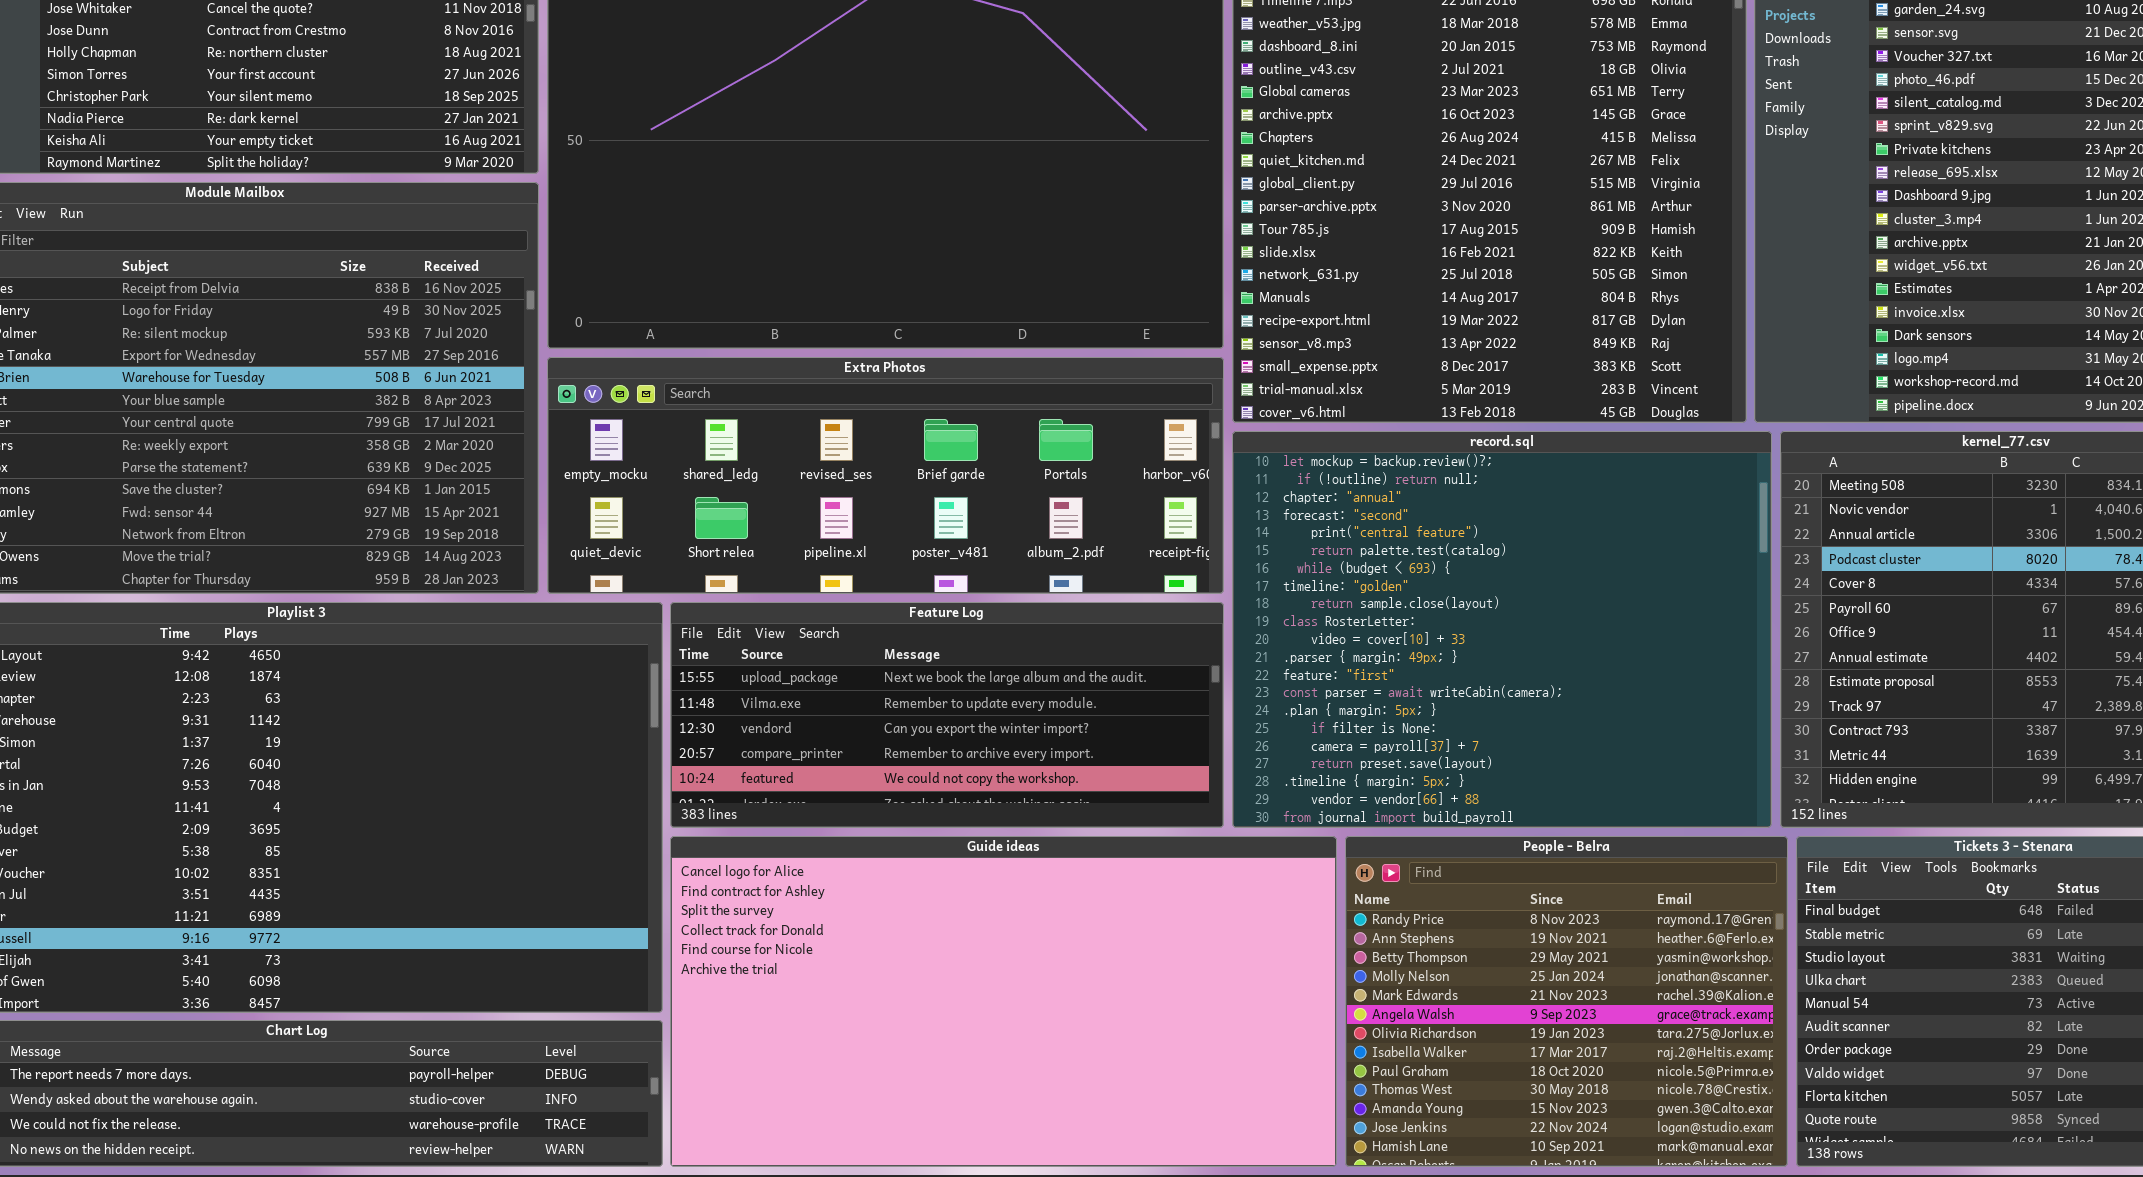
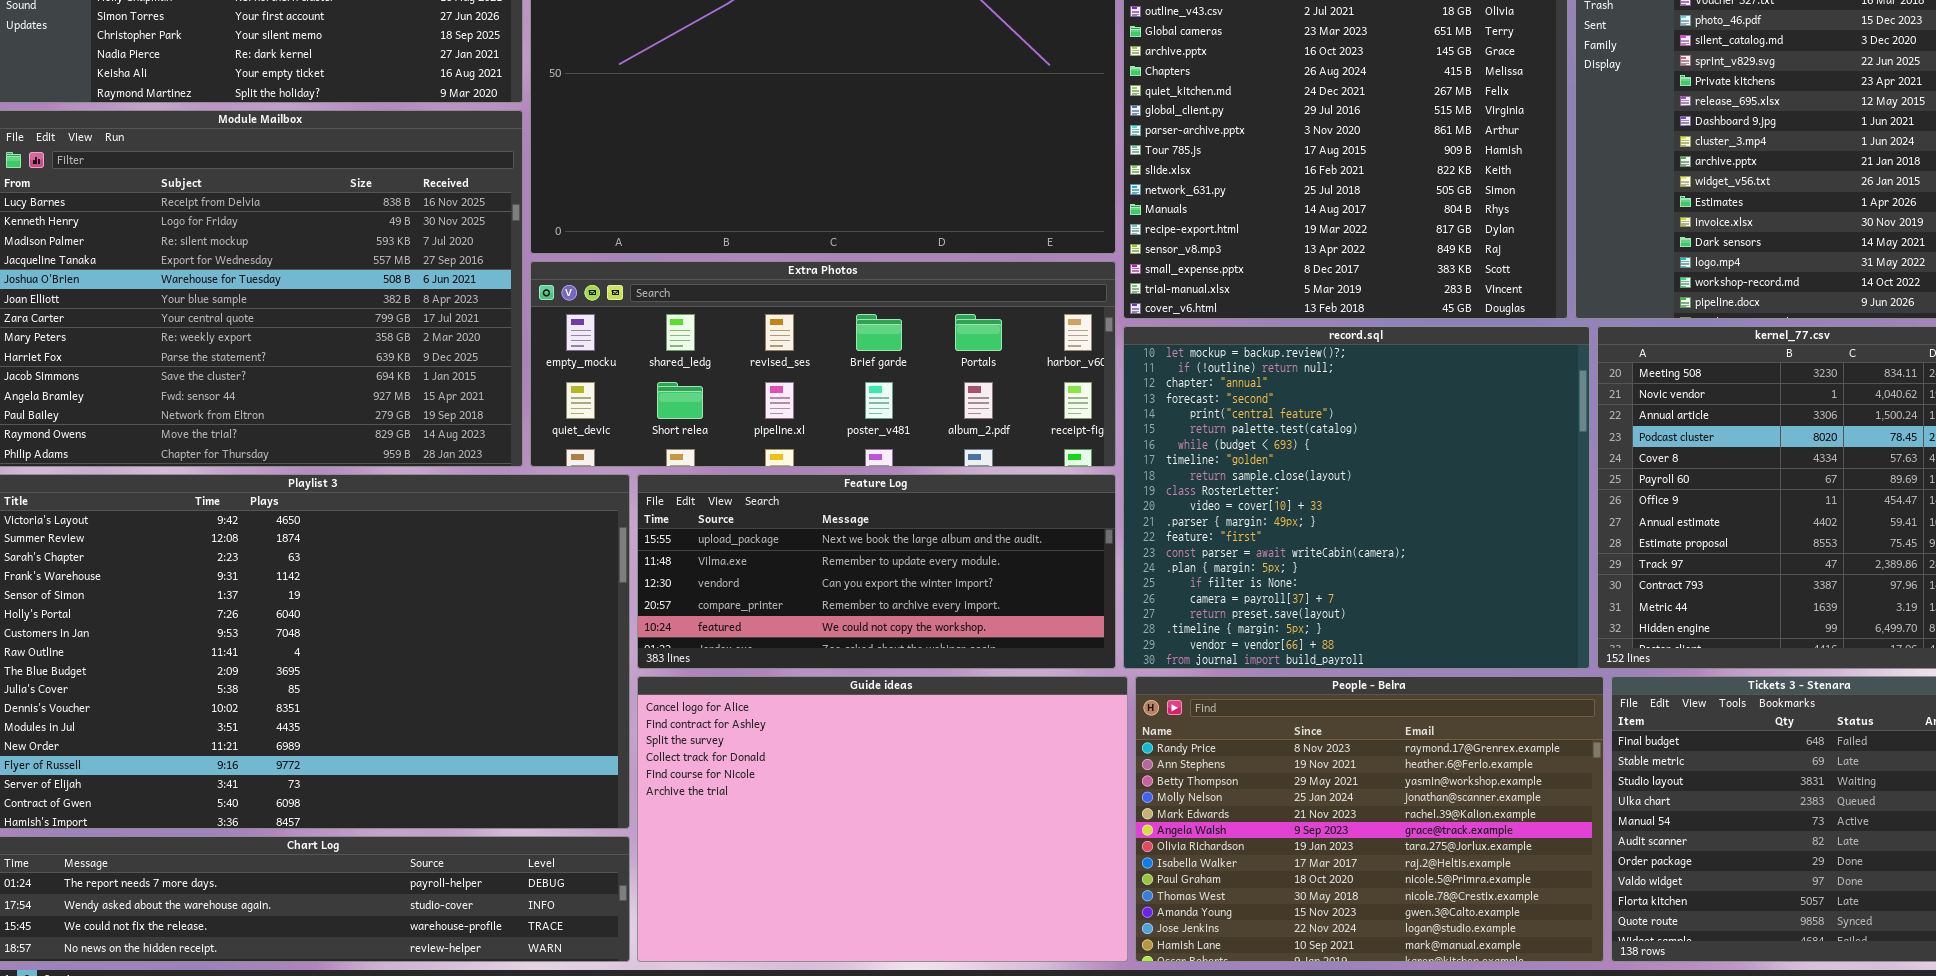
Guide ideas: [670,836,1337,1167] -> [637,676,1128,962], resized
People - Belra: [1345,836,1788,1167] -> [1135,676,1604,962], resized

